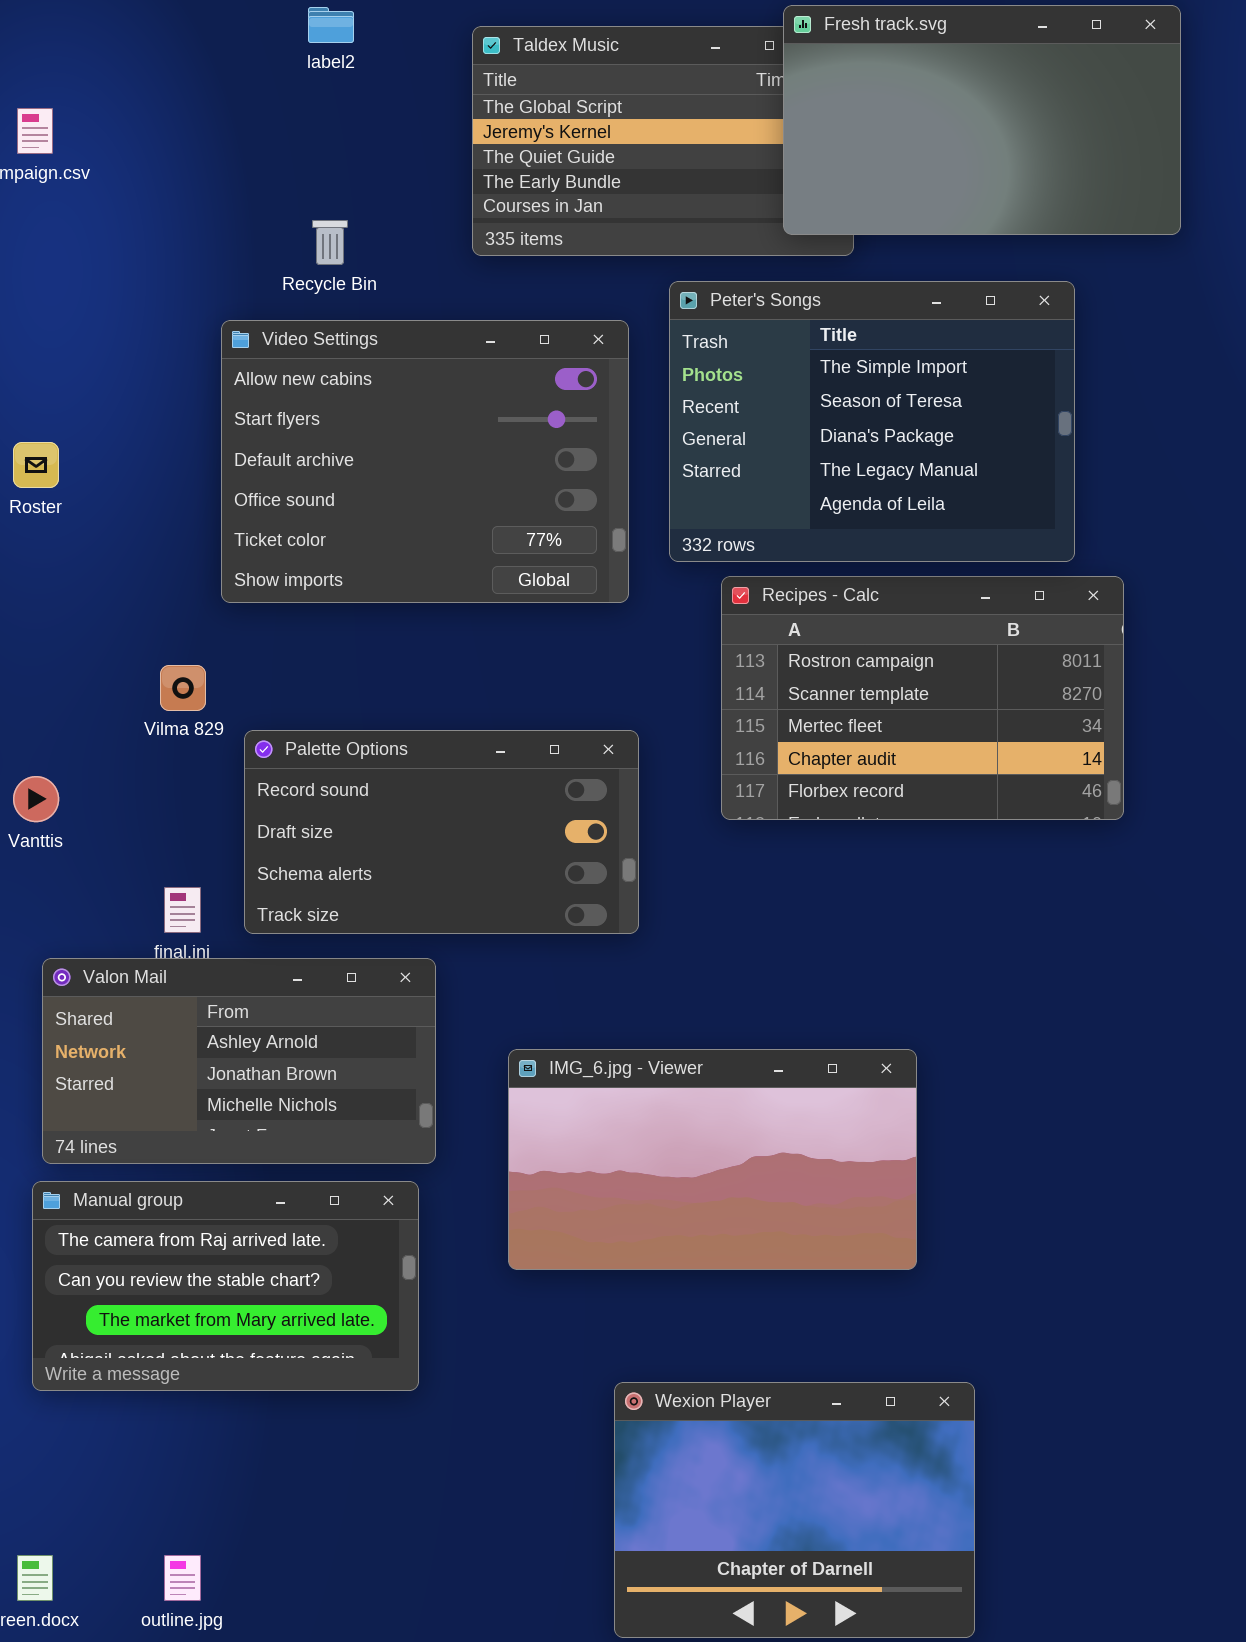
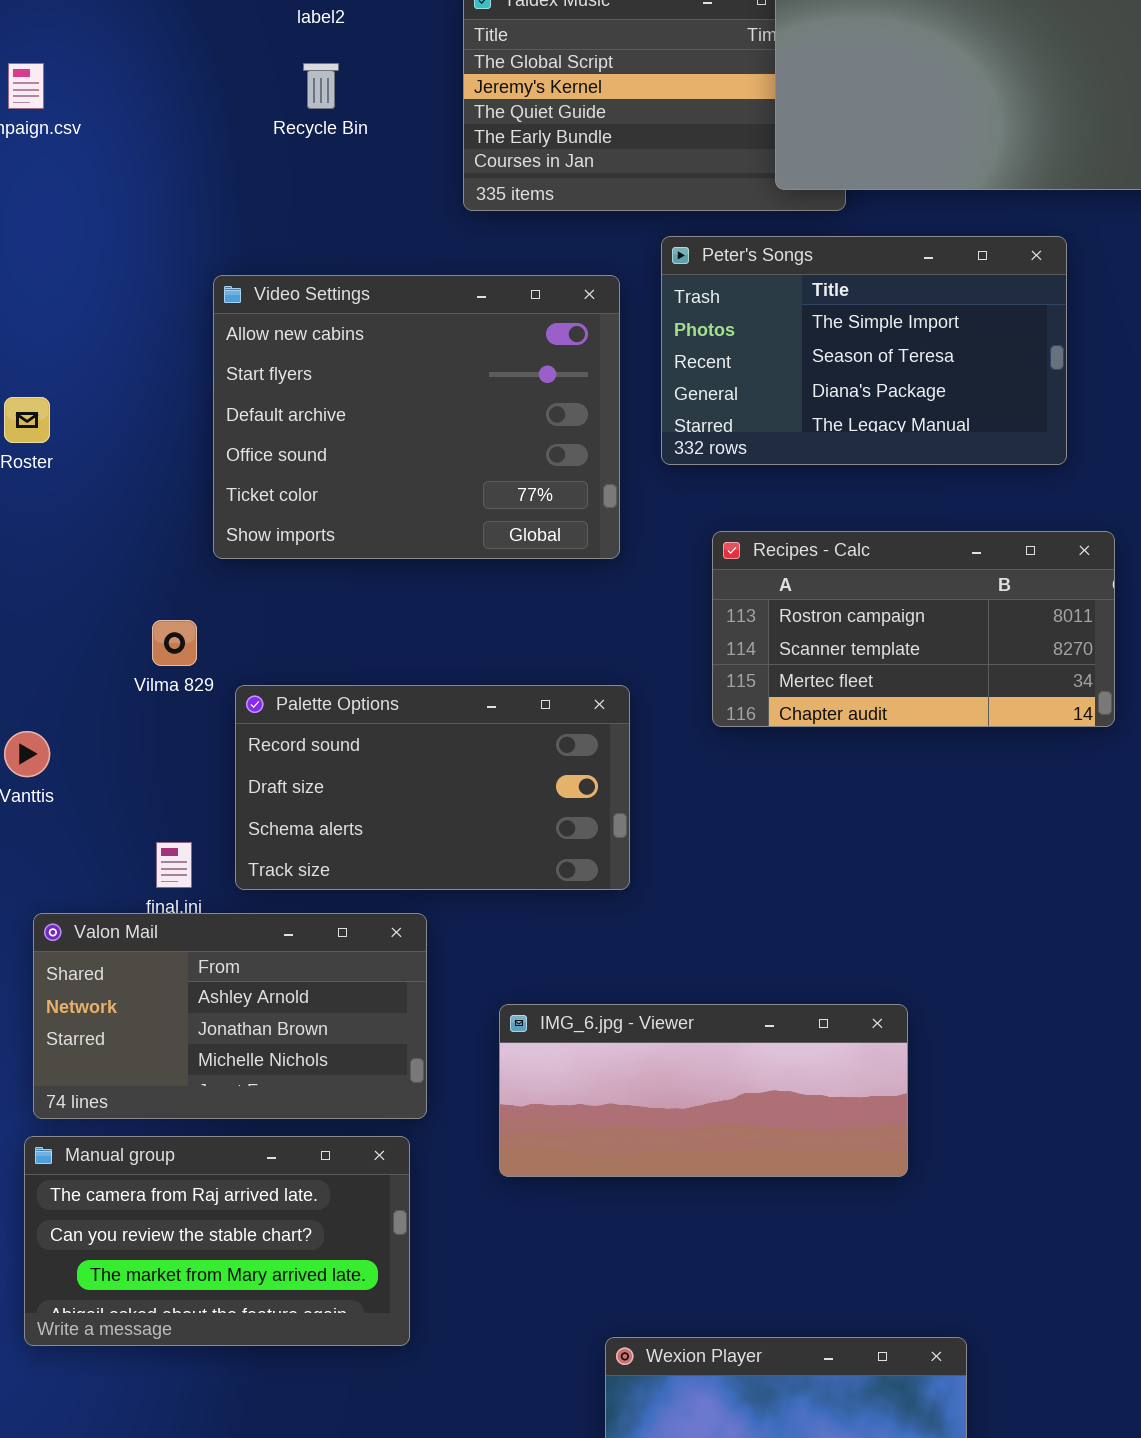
Recycle Bin: [312,220,348,265] -> [303,63,339,109], moved
Peter's Songs: [669,281,1075,562] -> [661,236,1067,465], resized
Recipes - Calc: [721,576,1124,820] -> [712,531,1115,727], resized
IMG_6.jpg - Viewer: [508,1049,917,1270] -> [499,1004,908,1177], resized

